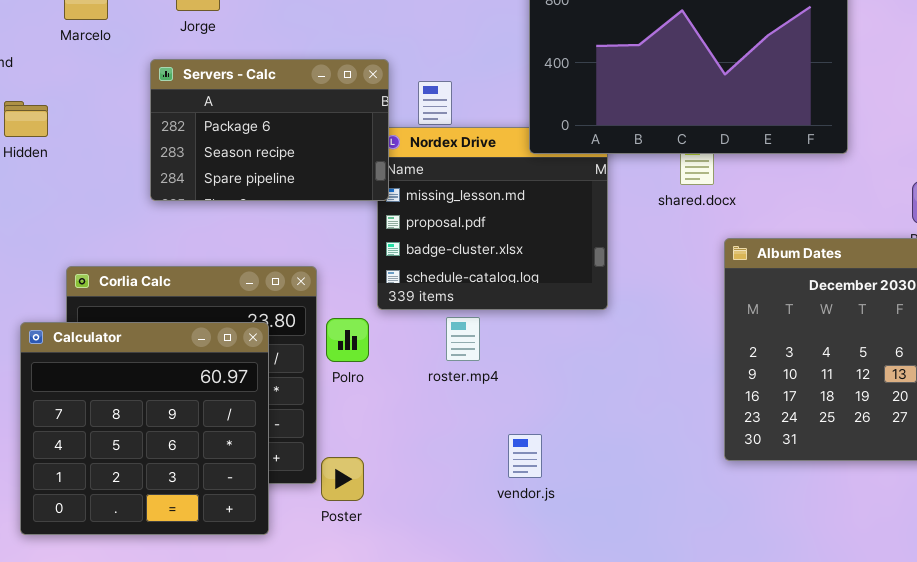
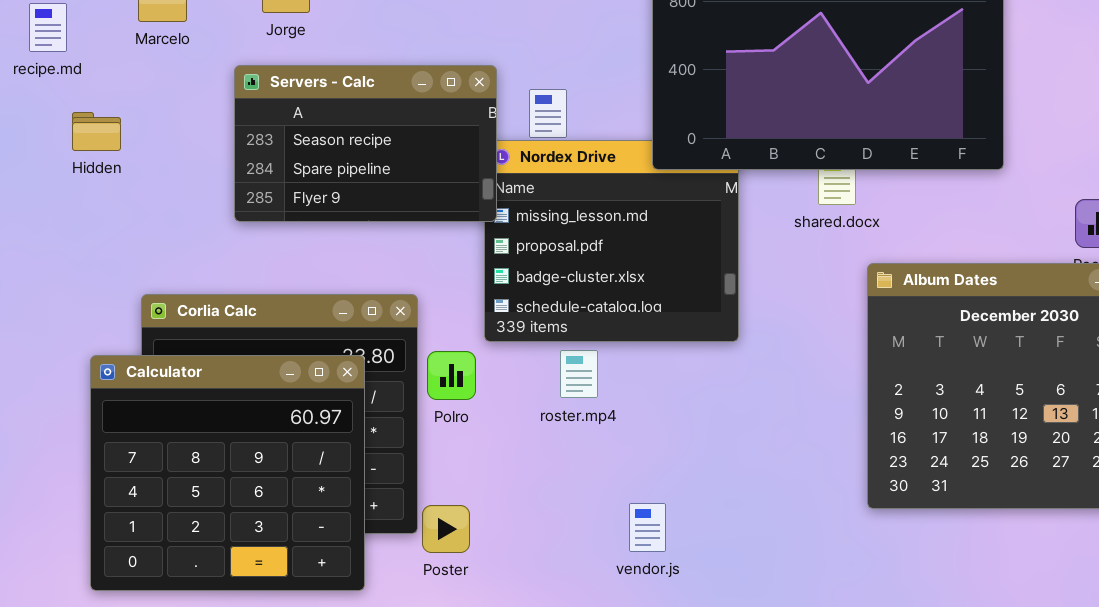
Servers - Calc: [150,59,389,201] -> [234,65,497,222], scrolled down 1 row
vendor.js: [508,434,542,478] -> [629,503,666,552], moved

